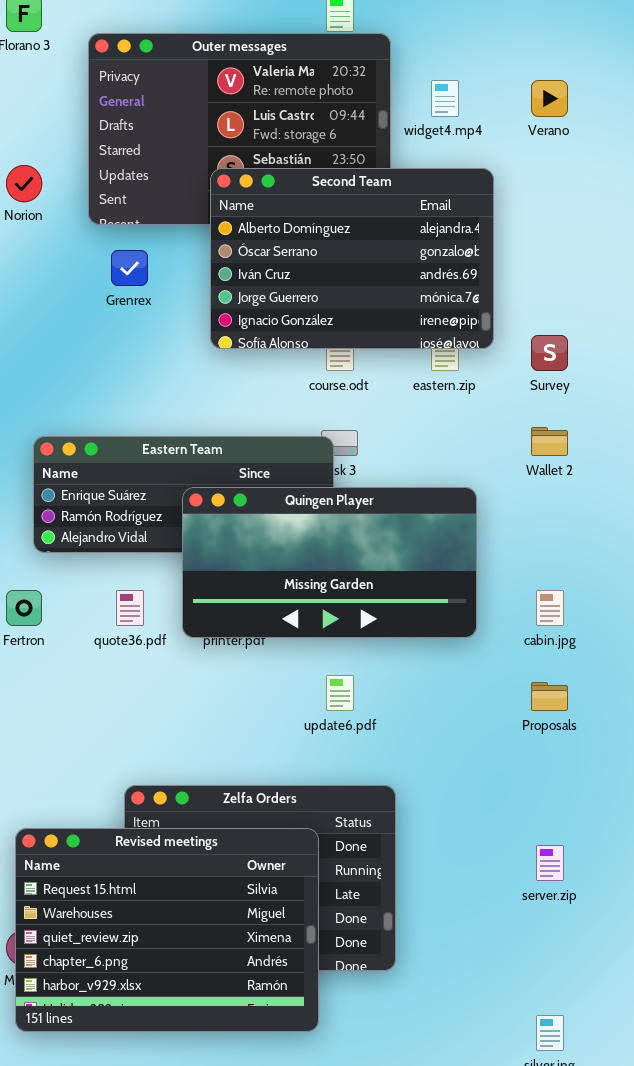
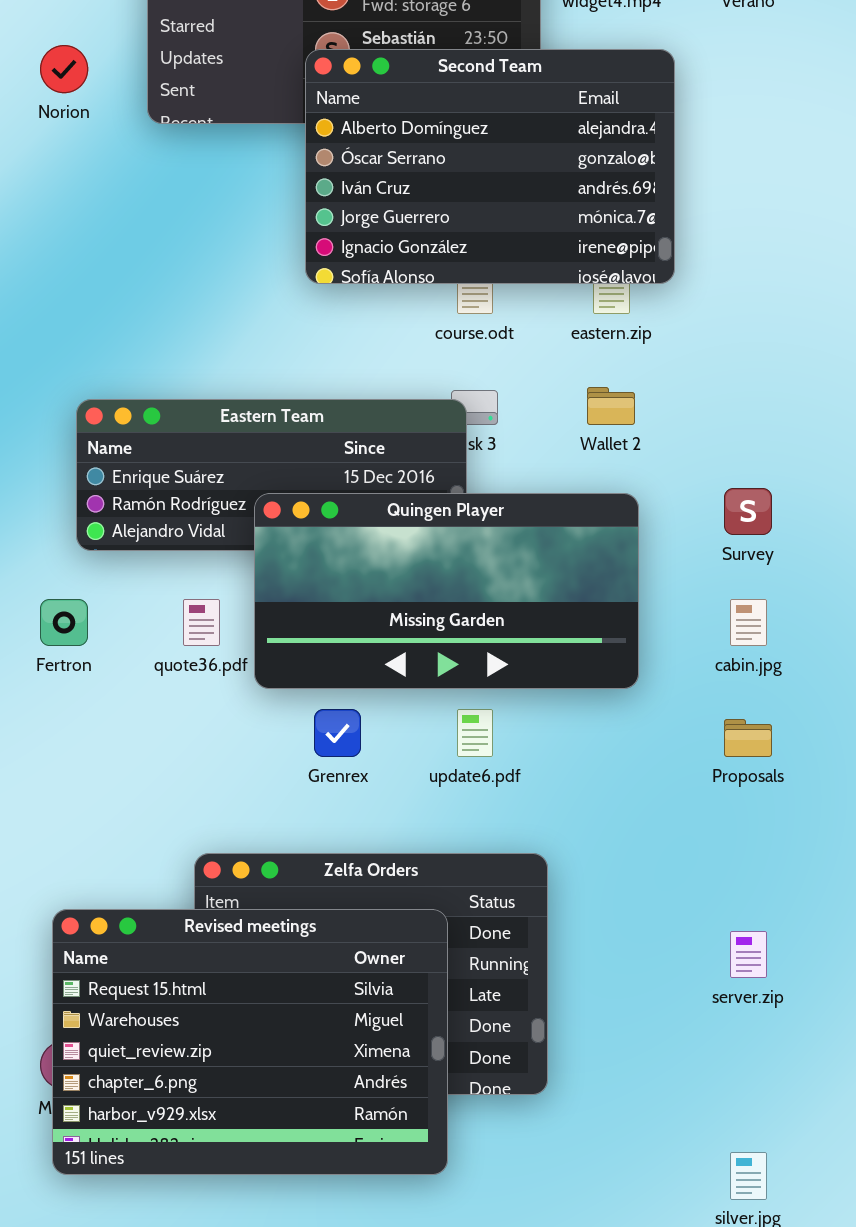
Grenrex: [111,250,148,286] -> [314,709,361,757], moved
Survey: [531,335,568,371] -> [724,488,772,535], moved
Wallet 2: [531,427,568,456] -> [587,387,635,425], moved
Quingen Player: [182,487,477,638] -> [254,493,639,689], moved

